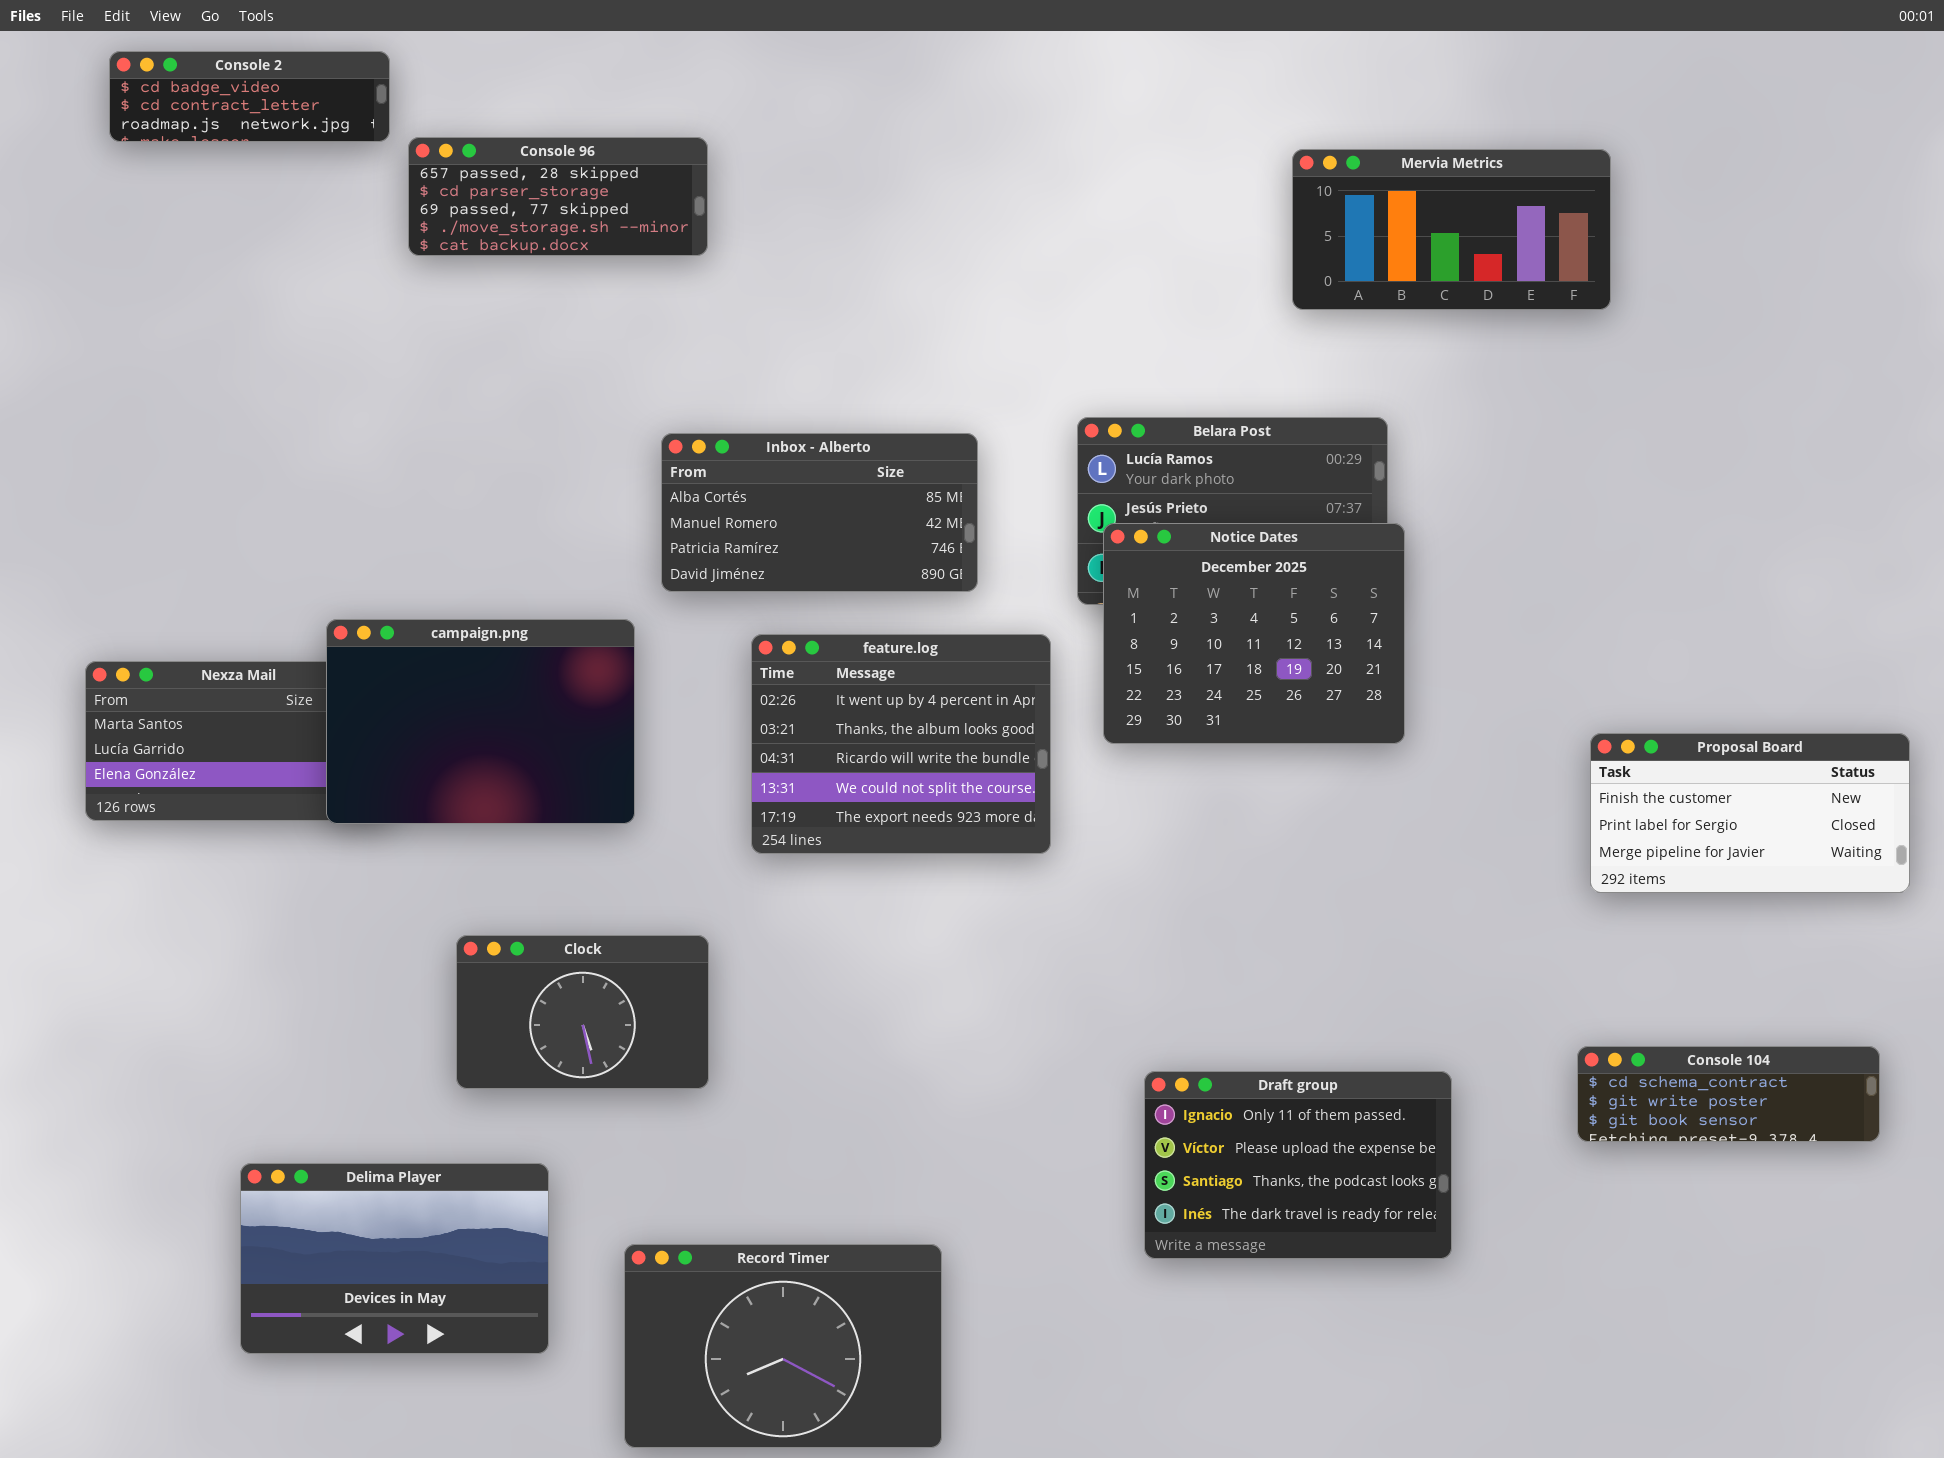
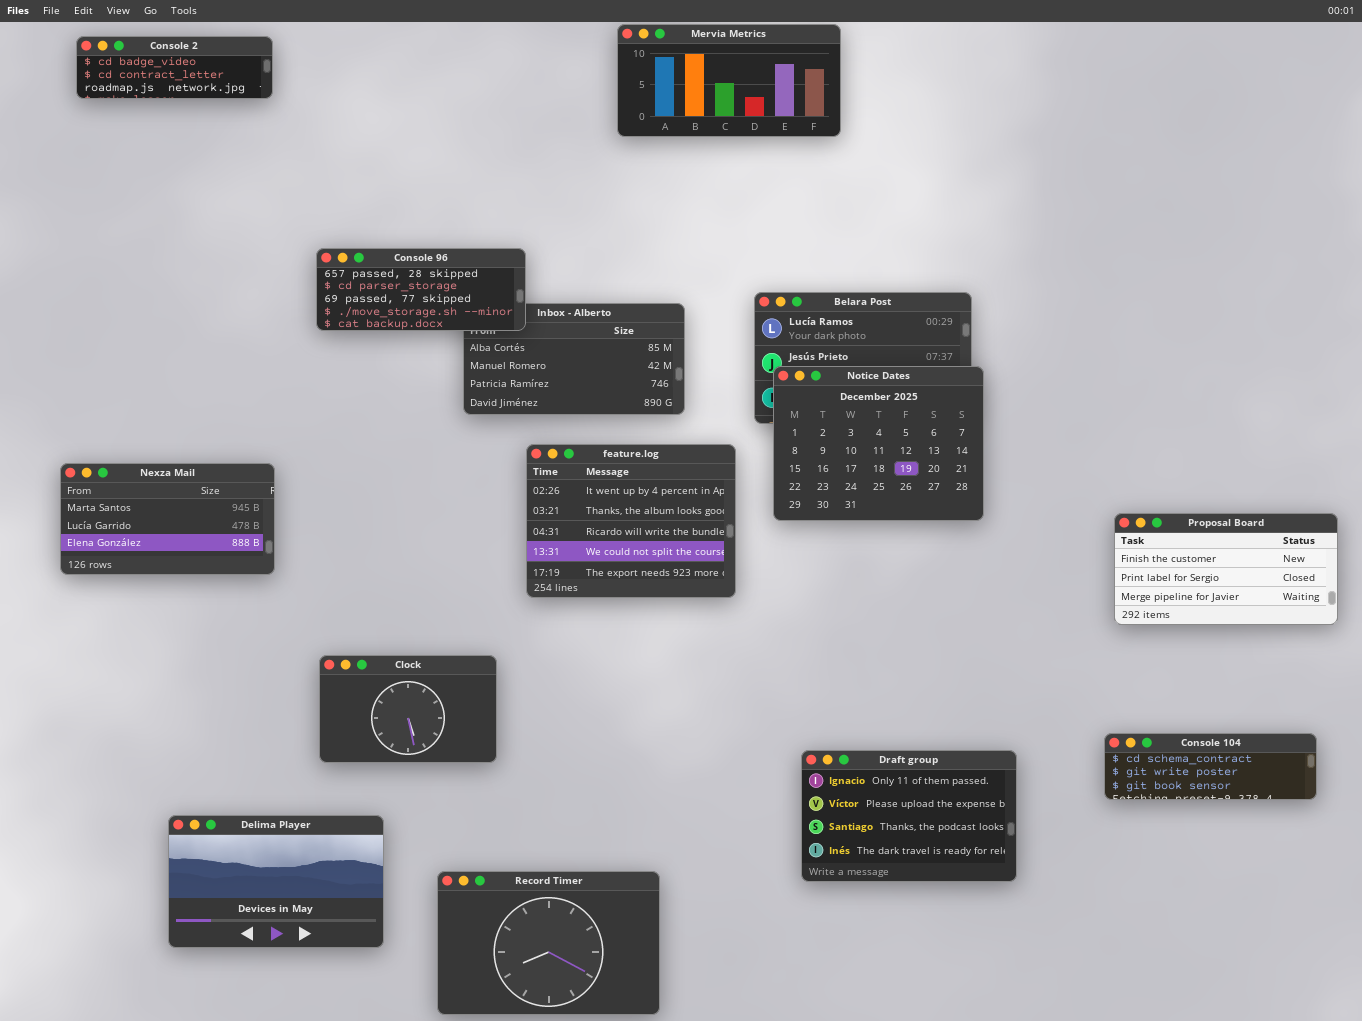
Console 96: [408,137,708,256] -> [316,248,526,331], moved
Mervia Metrics: [1292,149,1611,310] -> [617,24,841,137], moved
campaign.png: [326,619,635,824] -> none, closed

